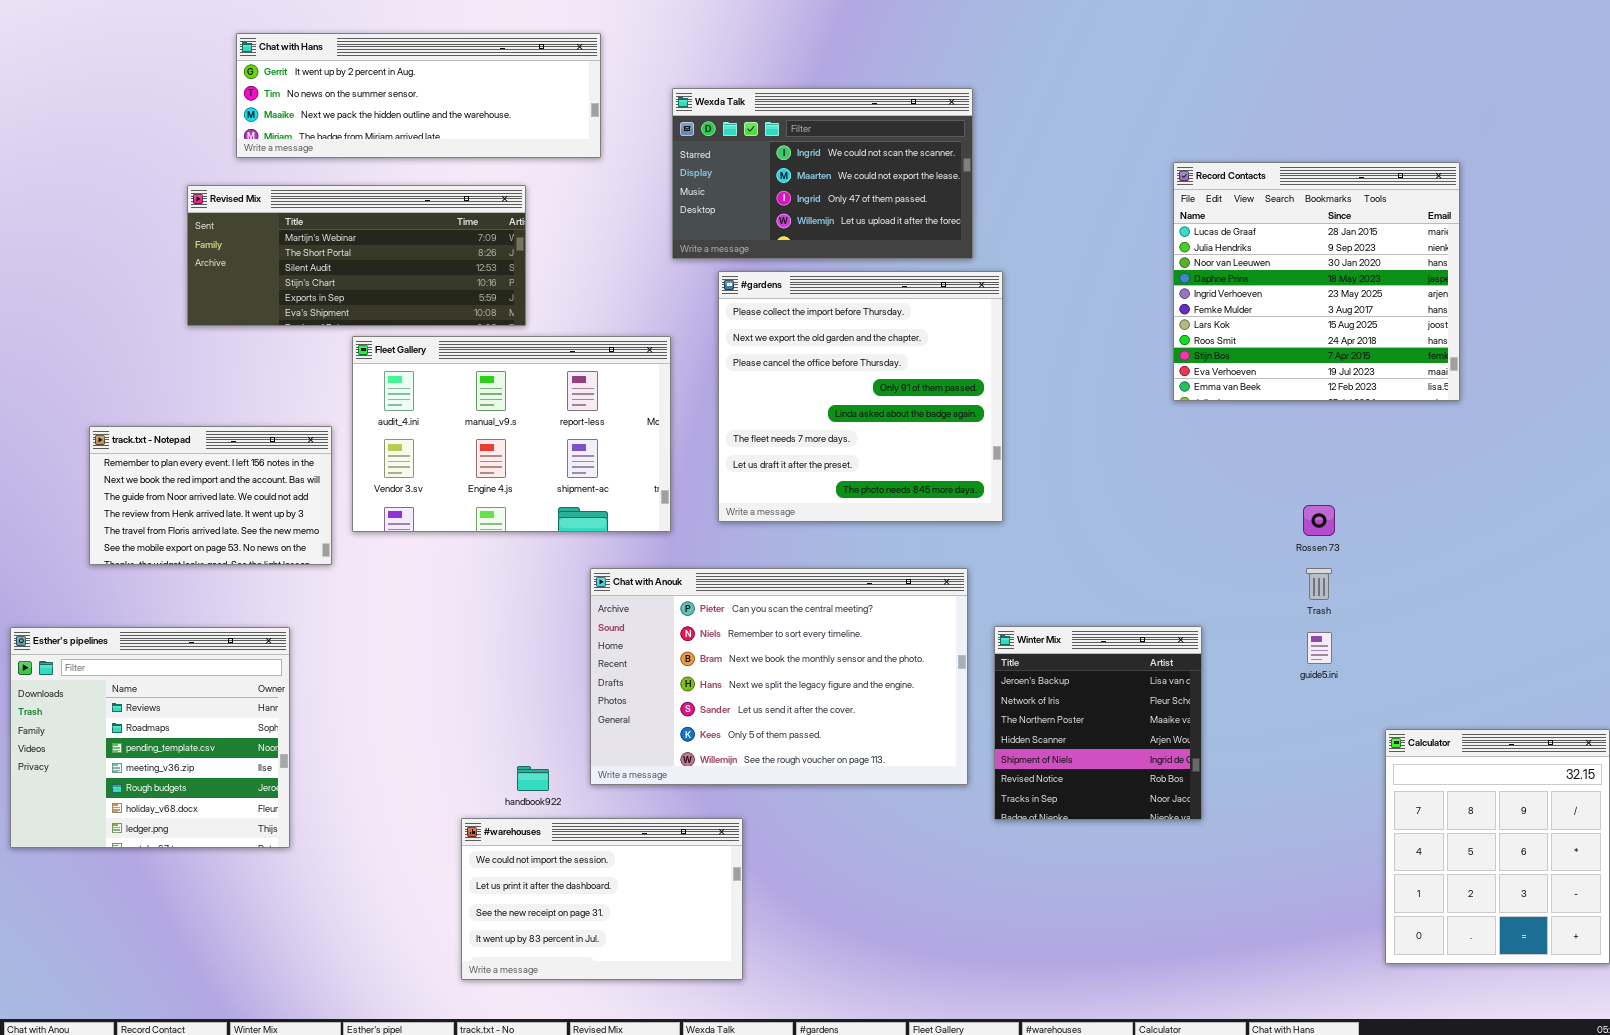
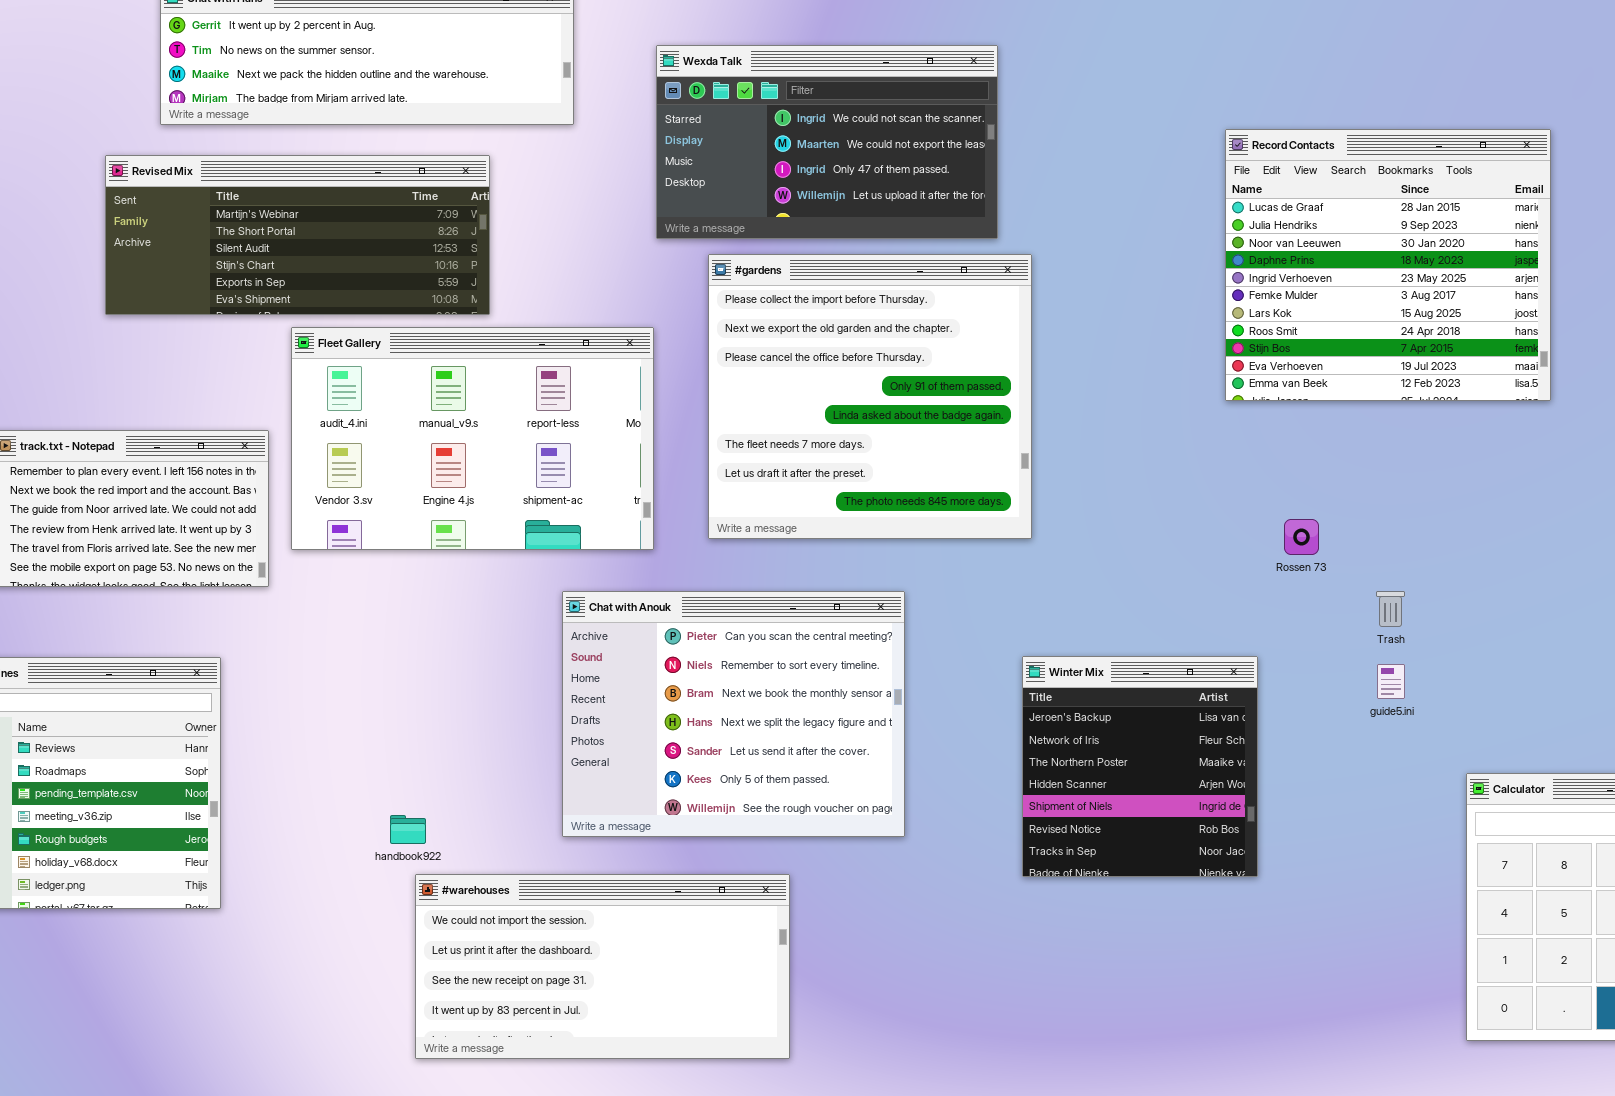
Rossen 73: [1303,505,1335,536] -> [1284,519,1319,555], moved
Chat with Anouk: [590,568,968,785] -> [562,591,905,837], resized
handbook922: [517,766,549,791] -> [390,815,426,844], moved
#warehouses: [461,818,743,980] -> [415,874,790,1059], resized

